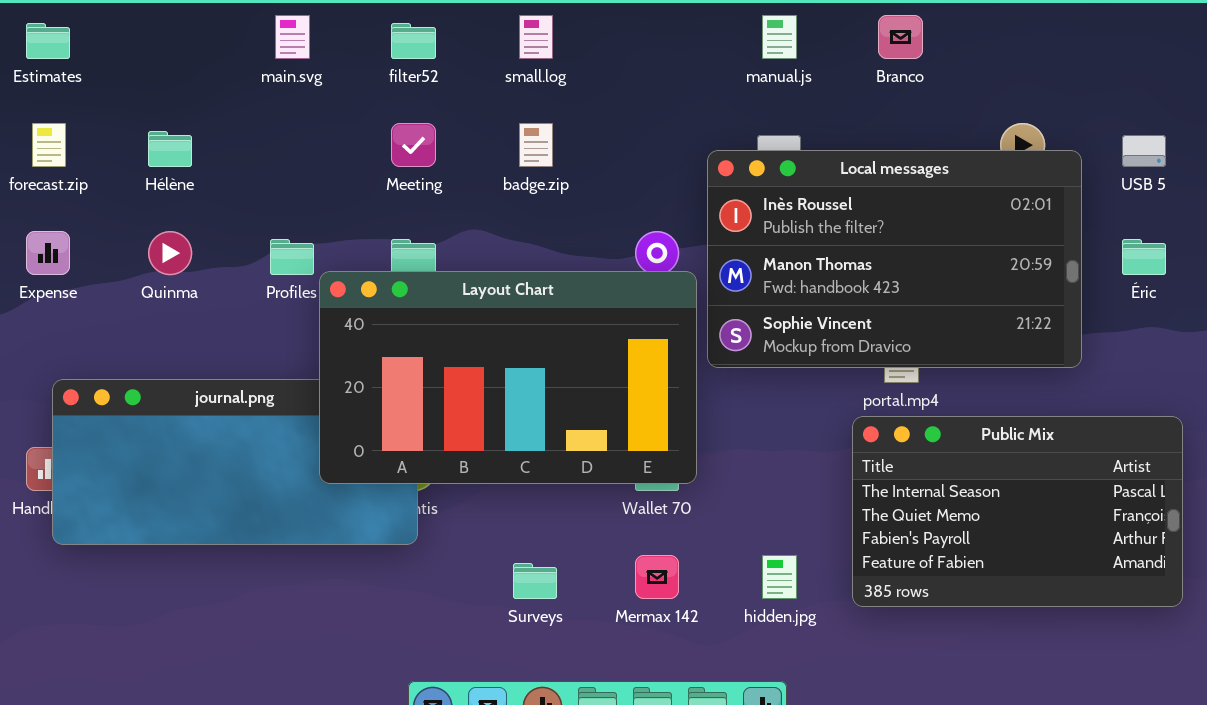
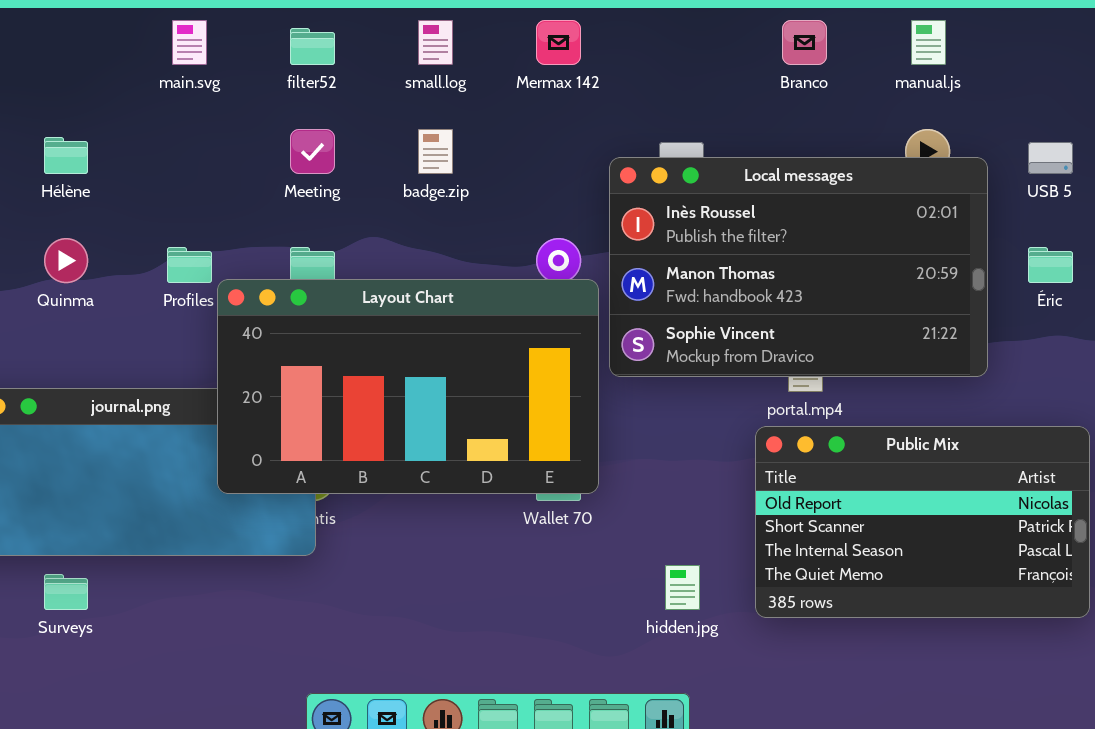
manual.js: [762,15,797,59] -> [911,20,946,65], moved
Public Mix: [852,416,1183,607] -> [755,426,1090,618], scrolled up 2 rows
Mermax 142: [635,555,679,599] -> [536,20,581,65], moved
Surveys: [513,563,557,599] -> [44,574,88,610], moved

